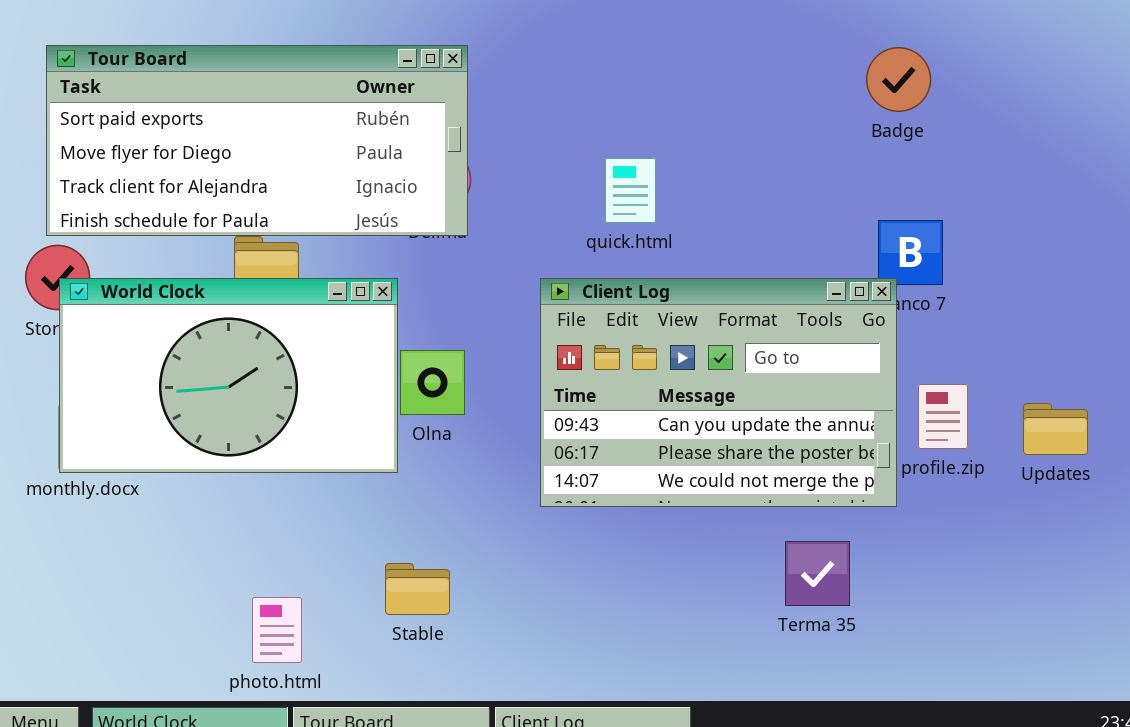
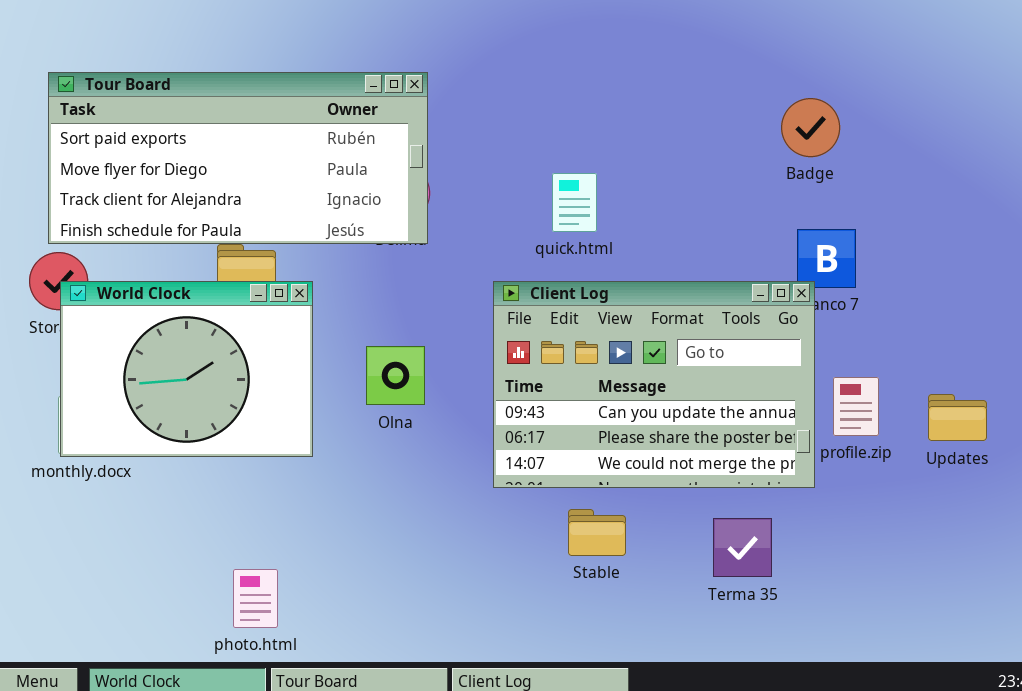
Badge: [866,47,931,112] -> [781,98,840,157], moved
World Clock: [59,278,398,473] -> [60,281,313,457], resized
Stable: [385,563,450,615] -> [568,509,626,556], moved

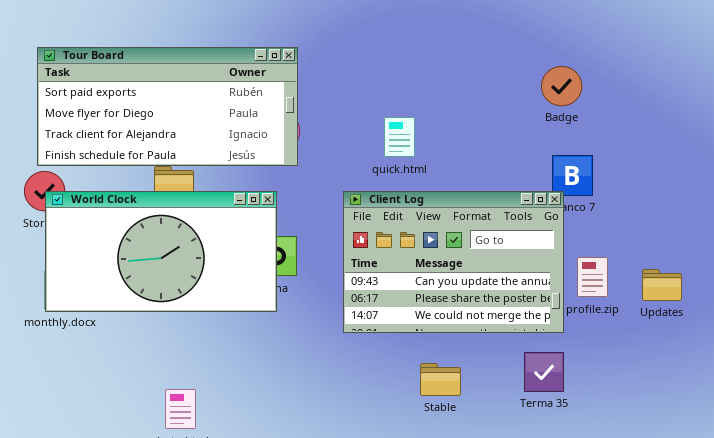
World Clock: [60,281,313,457] -> [45,191,277,312], resized
Stable: [568,509,626,556] -> [420,363,461,396], moved
Terma 35: [713,518,772,577] -> [524,352,564,392], moved

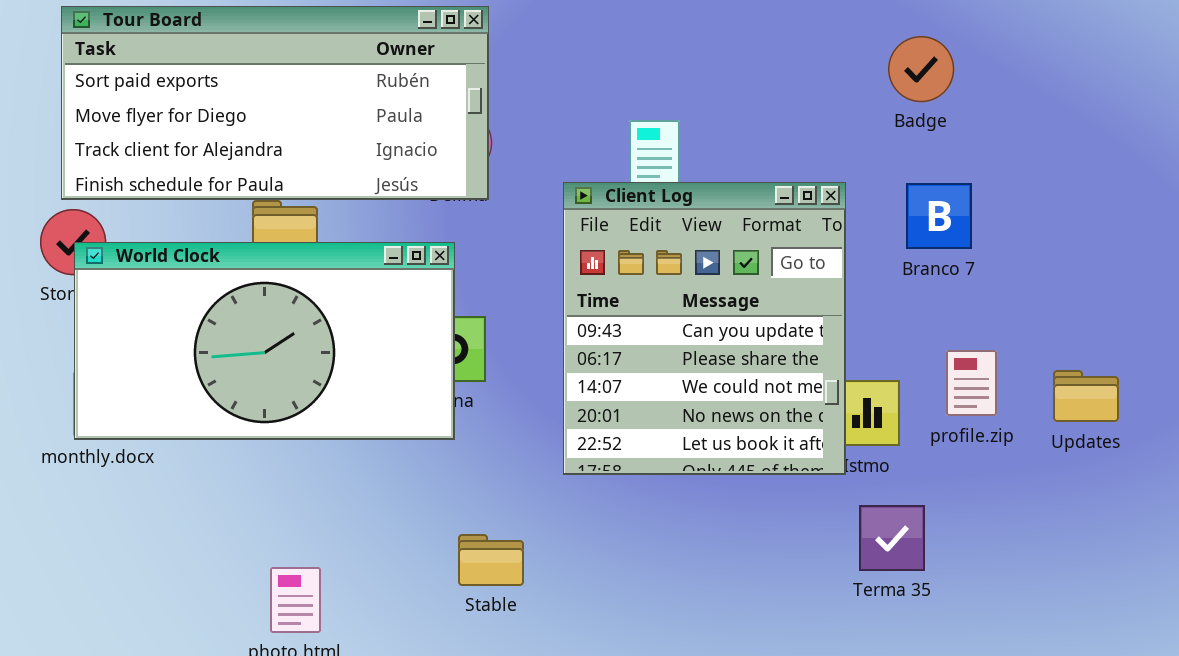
Client Log: [343,191,564,333] -> [563,182,846,475], resized
Stable: [420,363,461,396] -> [458,534,524,586], moved

